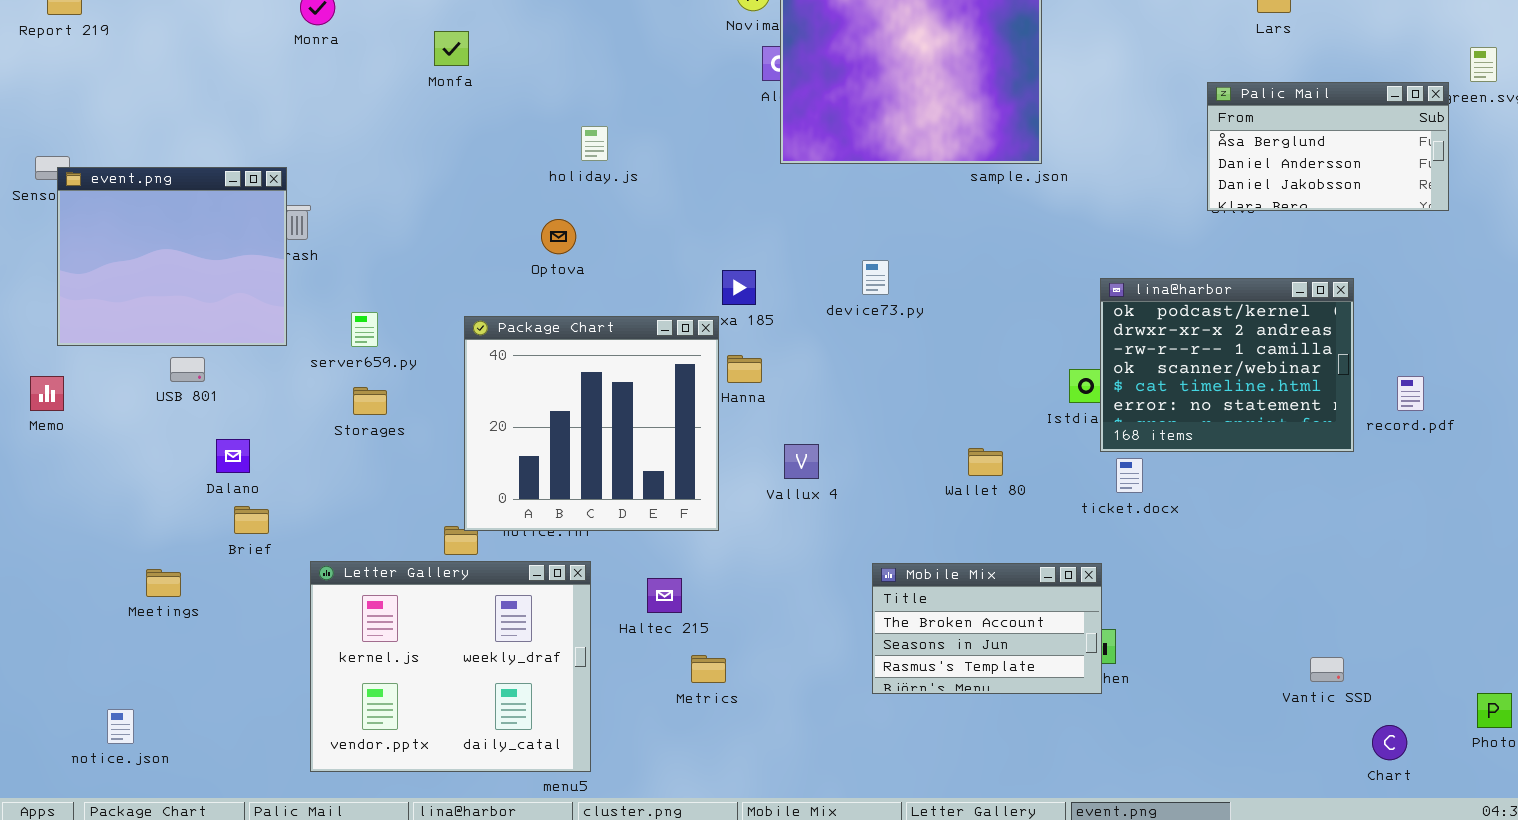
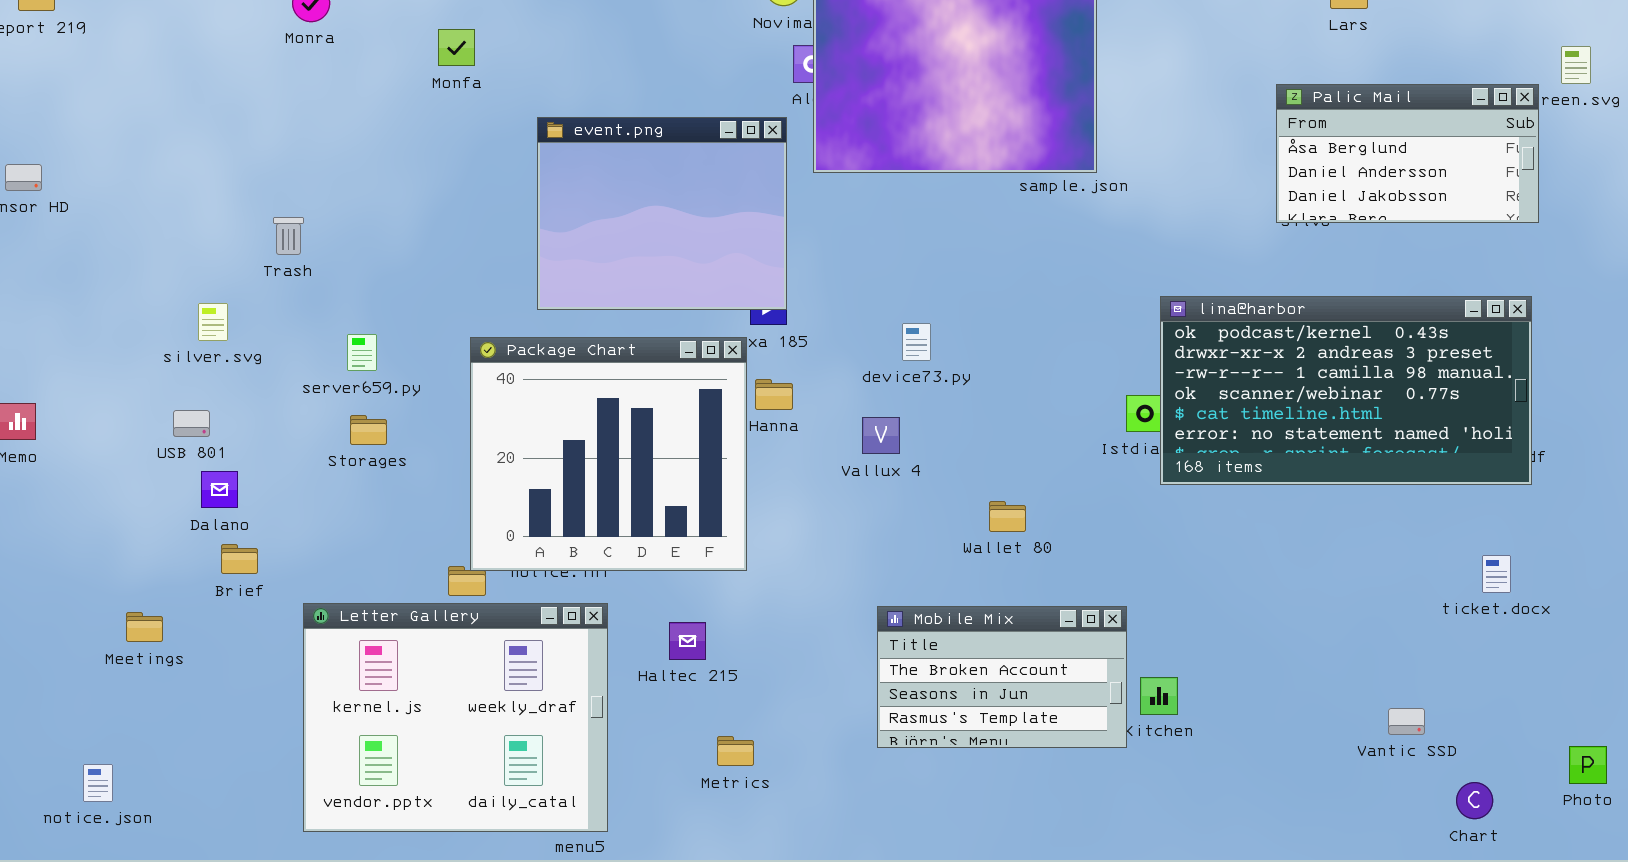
event.png: [57,167,287,346] -> [537,117,787,310], moved
device73.py: [862,260,889,295] -> [902,323,931,361], moved
lina@harbor: [1100,278,1354,452] -> [1160,296,1532,485], resized
USB 801: [170,357,205,382] -> [173,410,210,437], moved
Vallux 4: [784,444,819,479] -> [862,417,900,454], moved
Wallet 80: [968,448,1003,476] -> [989,501,1026,532], moved
ticket.docx: [1116,458,1143,493] -> [1482,555,1511,593], moved
Mobile Mix: [872,563,1102,694] -> [877,606,1127,748], moved
Metrics: [691,655,726,683] -> [717,736,754,766], moved

